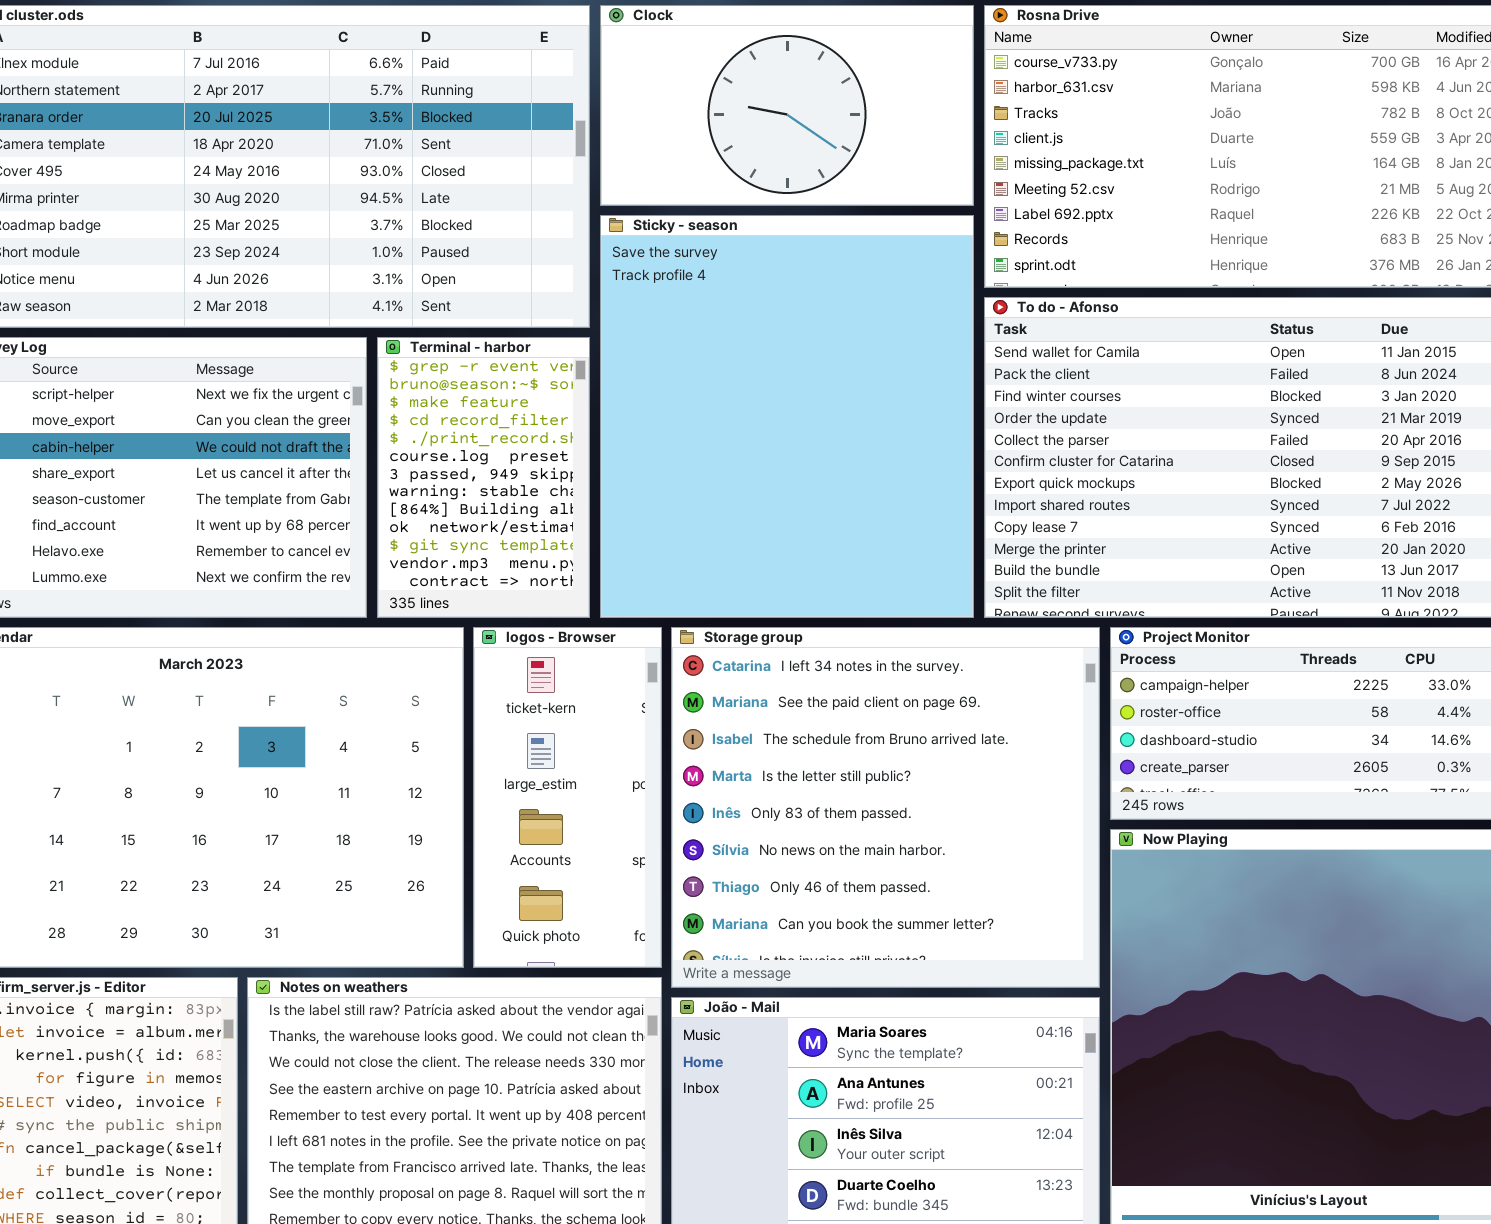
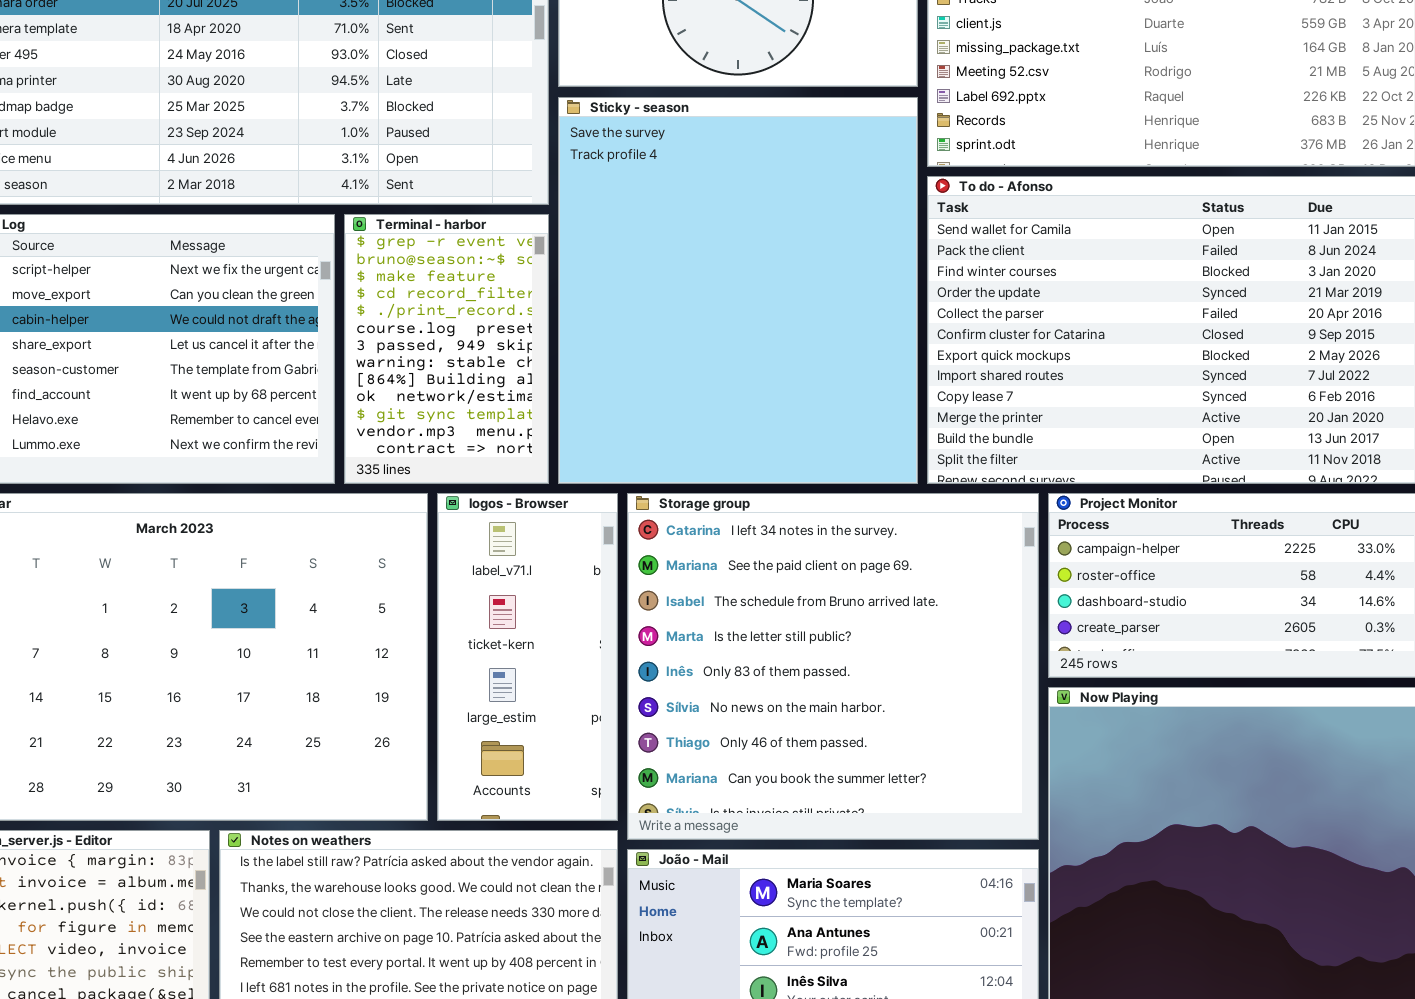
logos - Browser: [473,627,662,968] -> [437,493,618,821], scrolled up 1 row

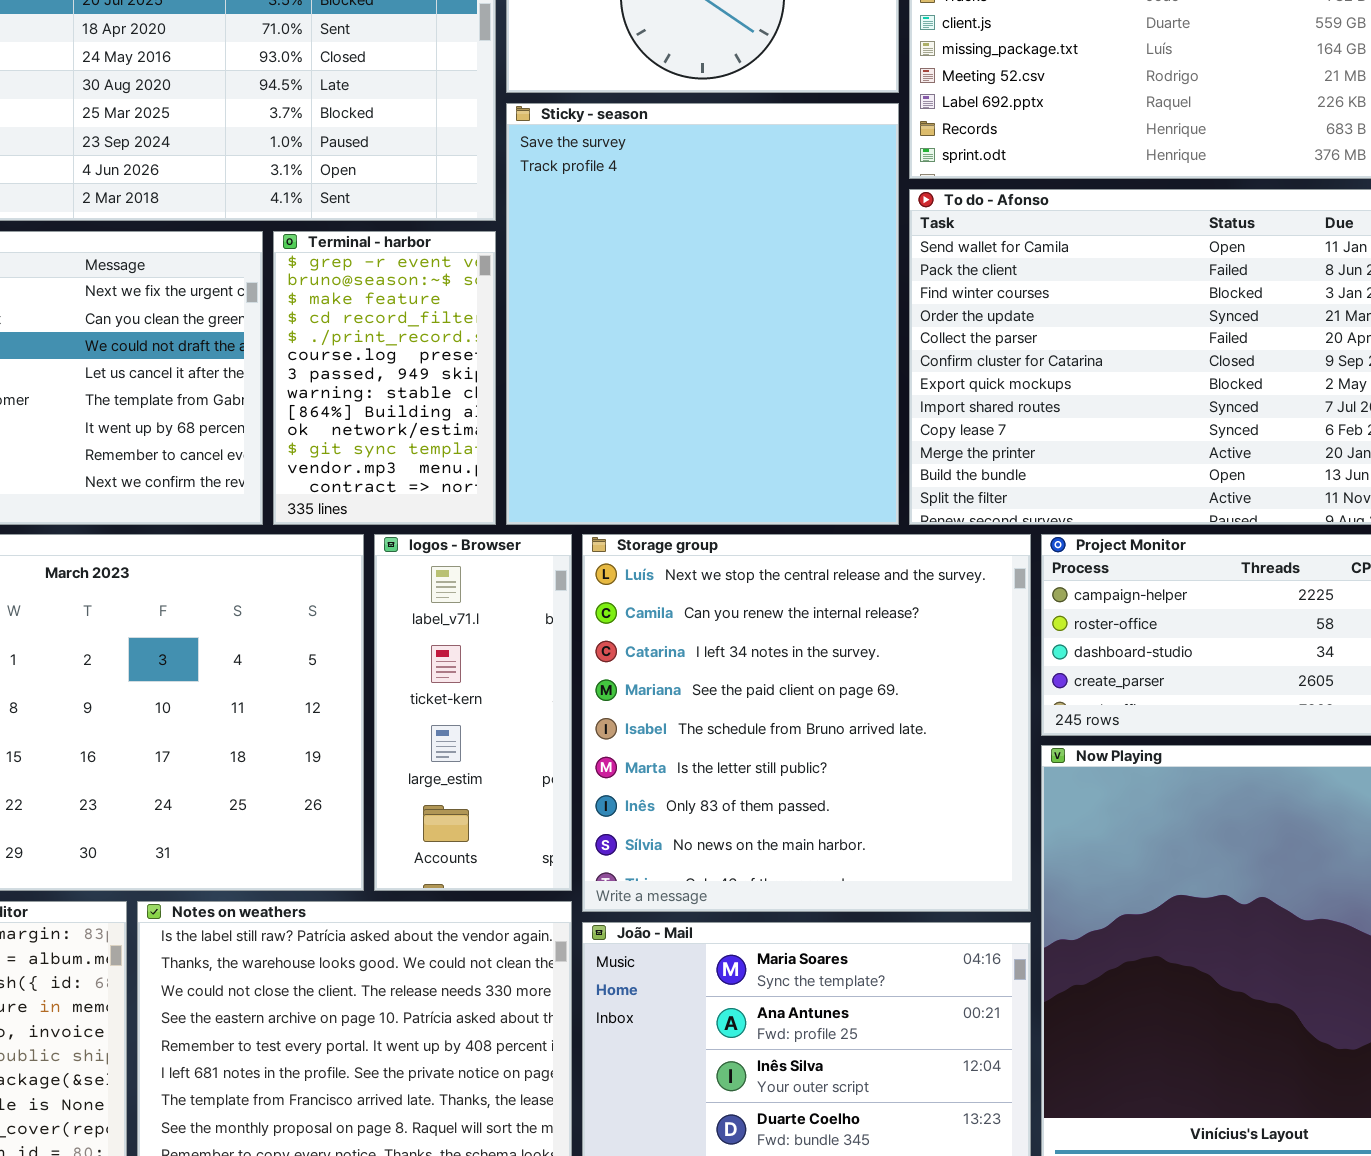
Storage group: [627,493,1039,840] -> [582,534,1031,912], scrolled up 2 rows

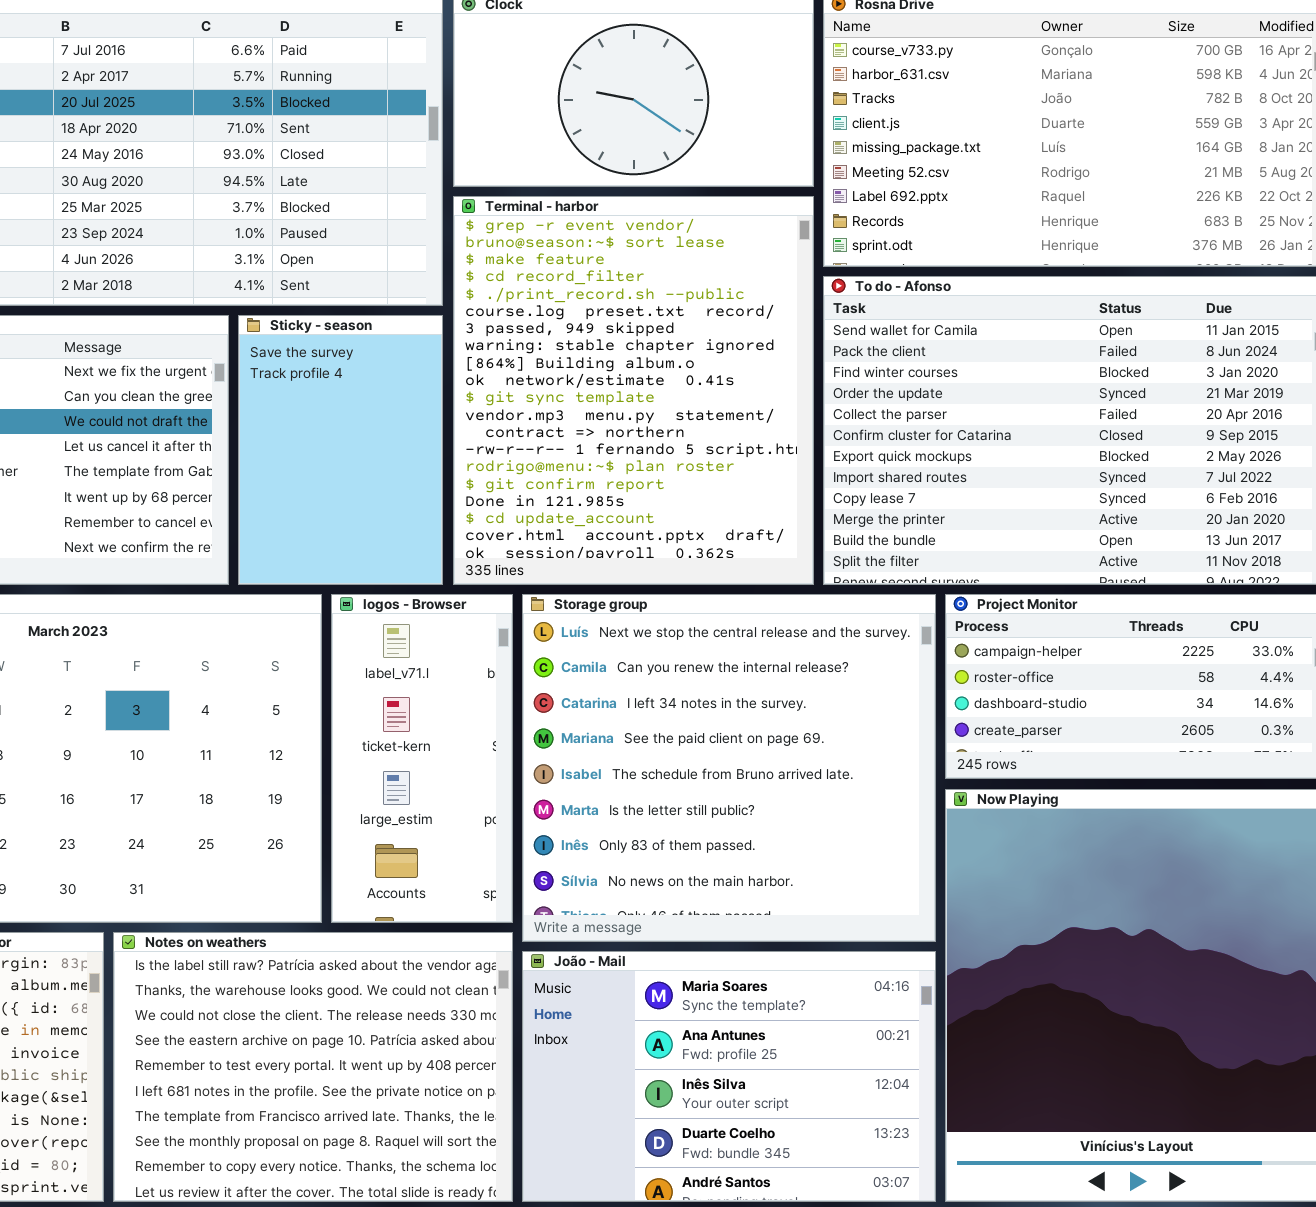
Sticky - season: [506,103,899,525] -> [238,315,443,585], moved, resized
Terminal - harbor: [273,231,496,525] -> [453,196,814,585], moved, resized

